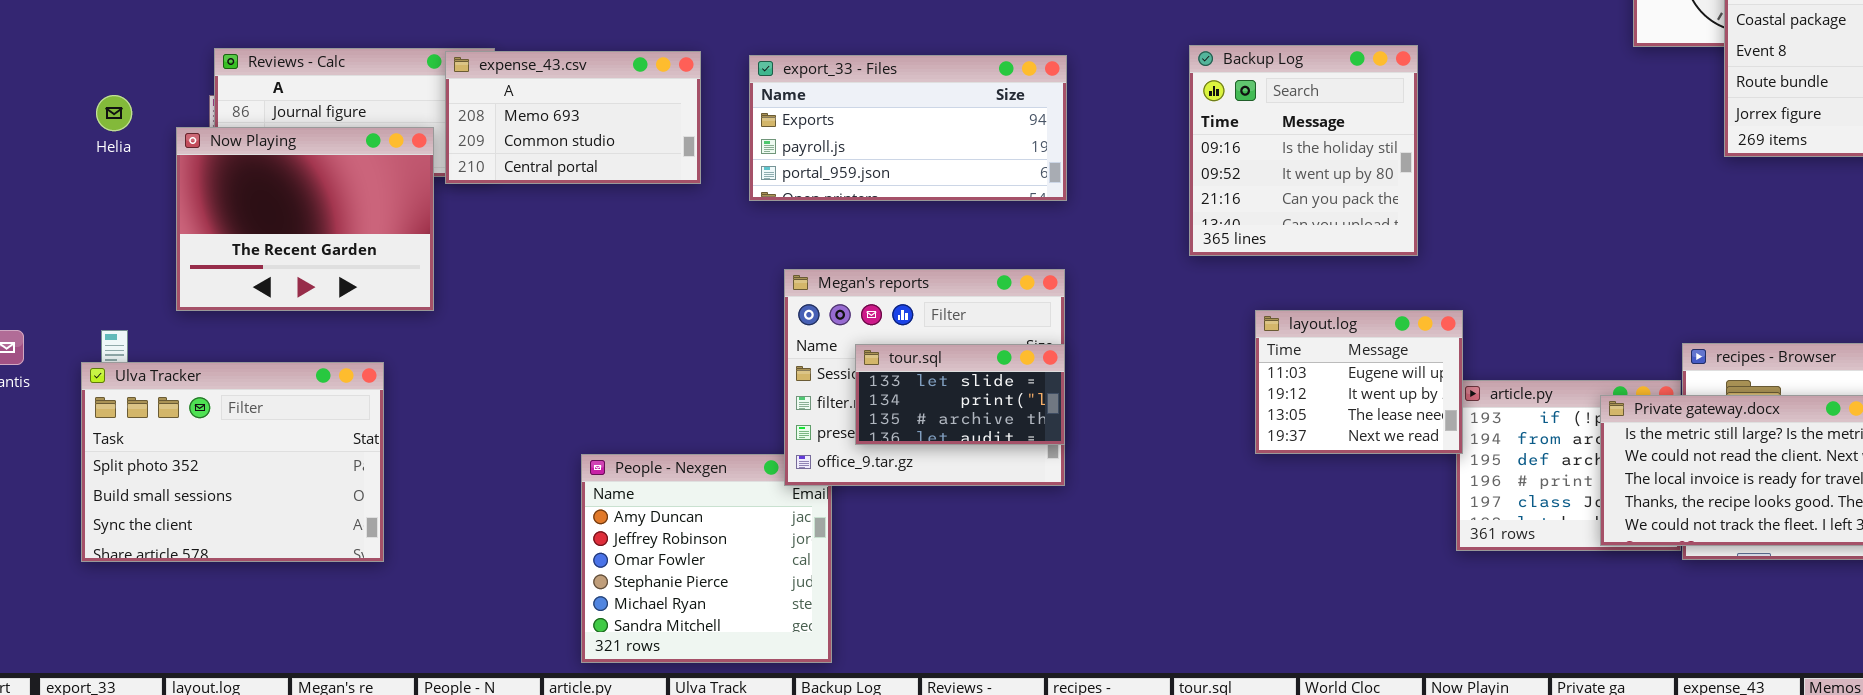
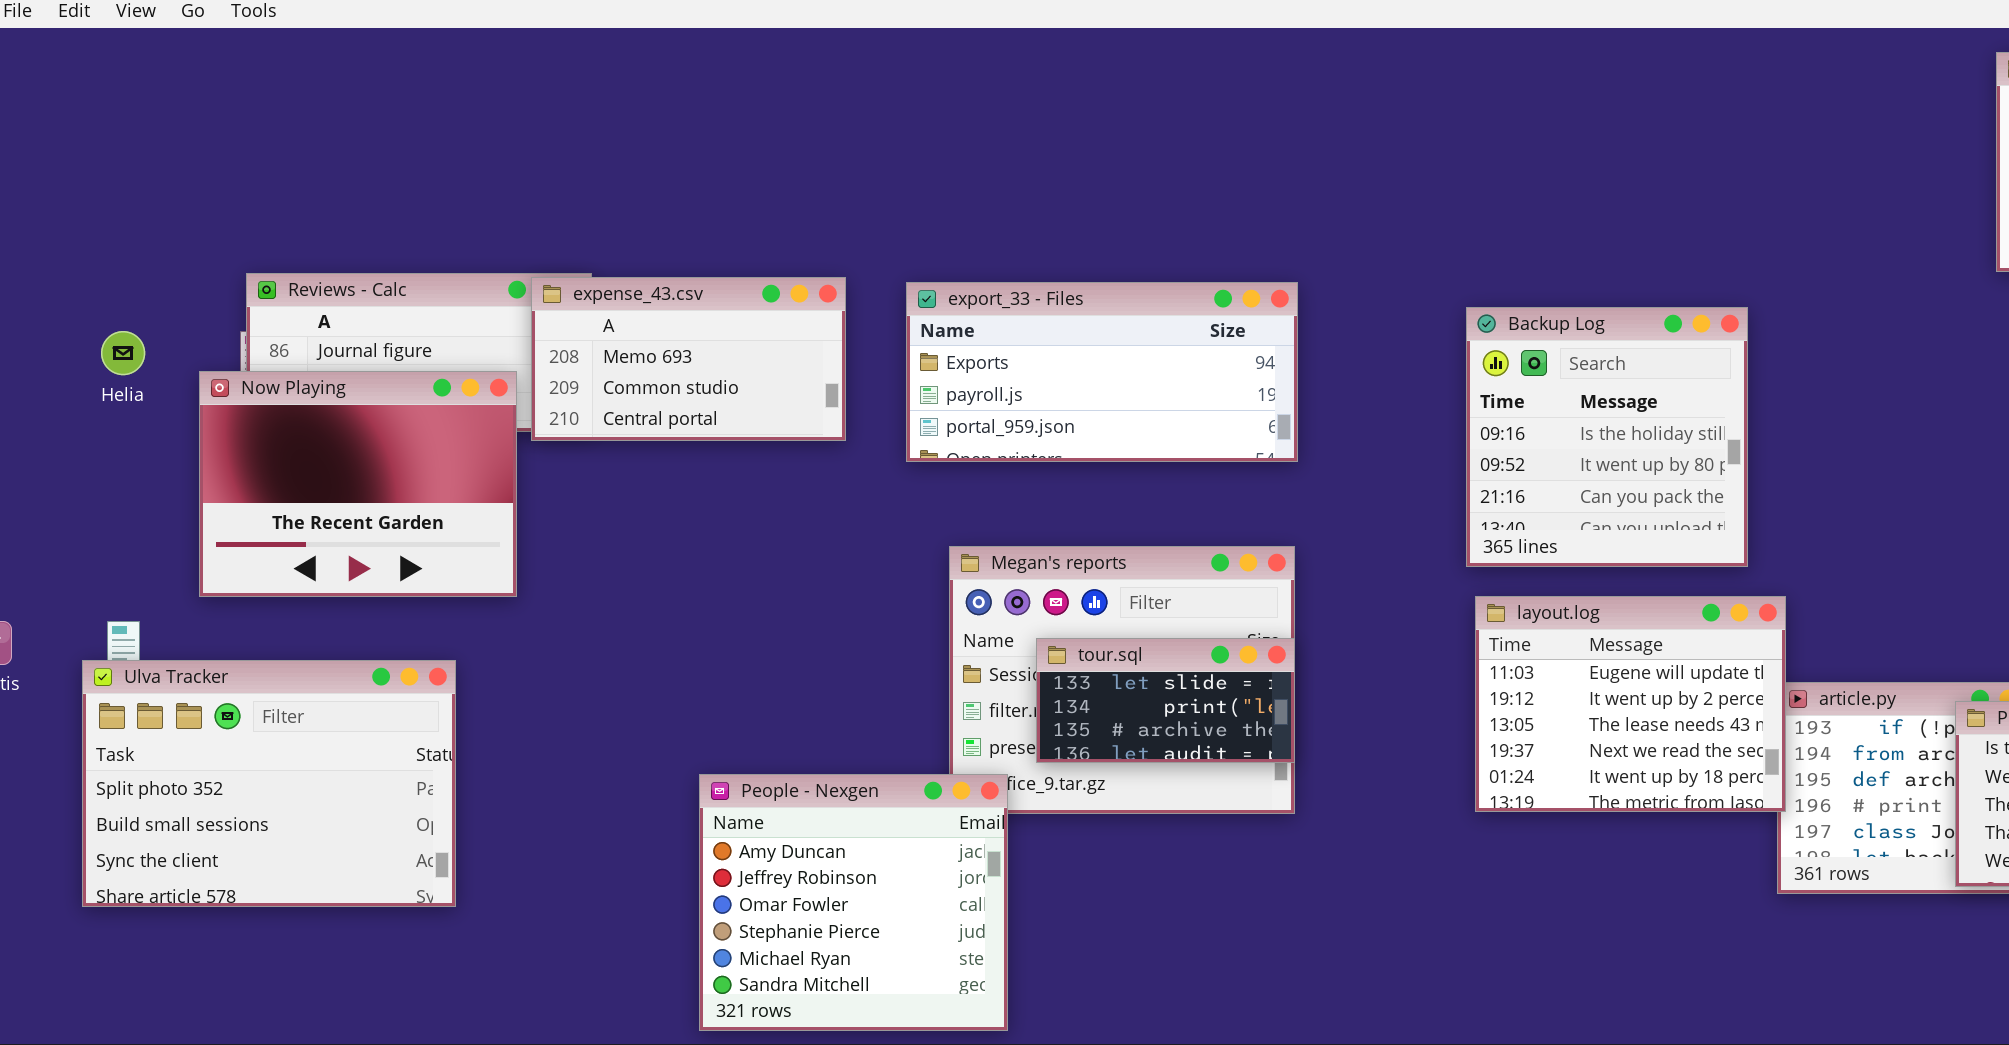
Backup Log: [1189,45,1418,256] -> [1466,307,1748,567], moved
layout.log: [1255,310,1463,454] -> [1475,596,1786,812], resized
People - Nexgen: [581,454,832,663] -> [699,774,1008,1031], raised

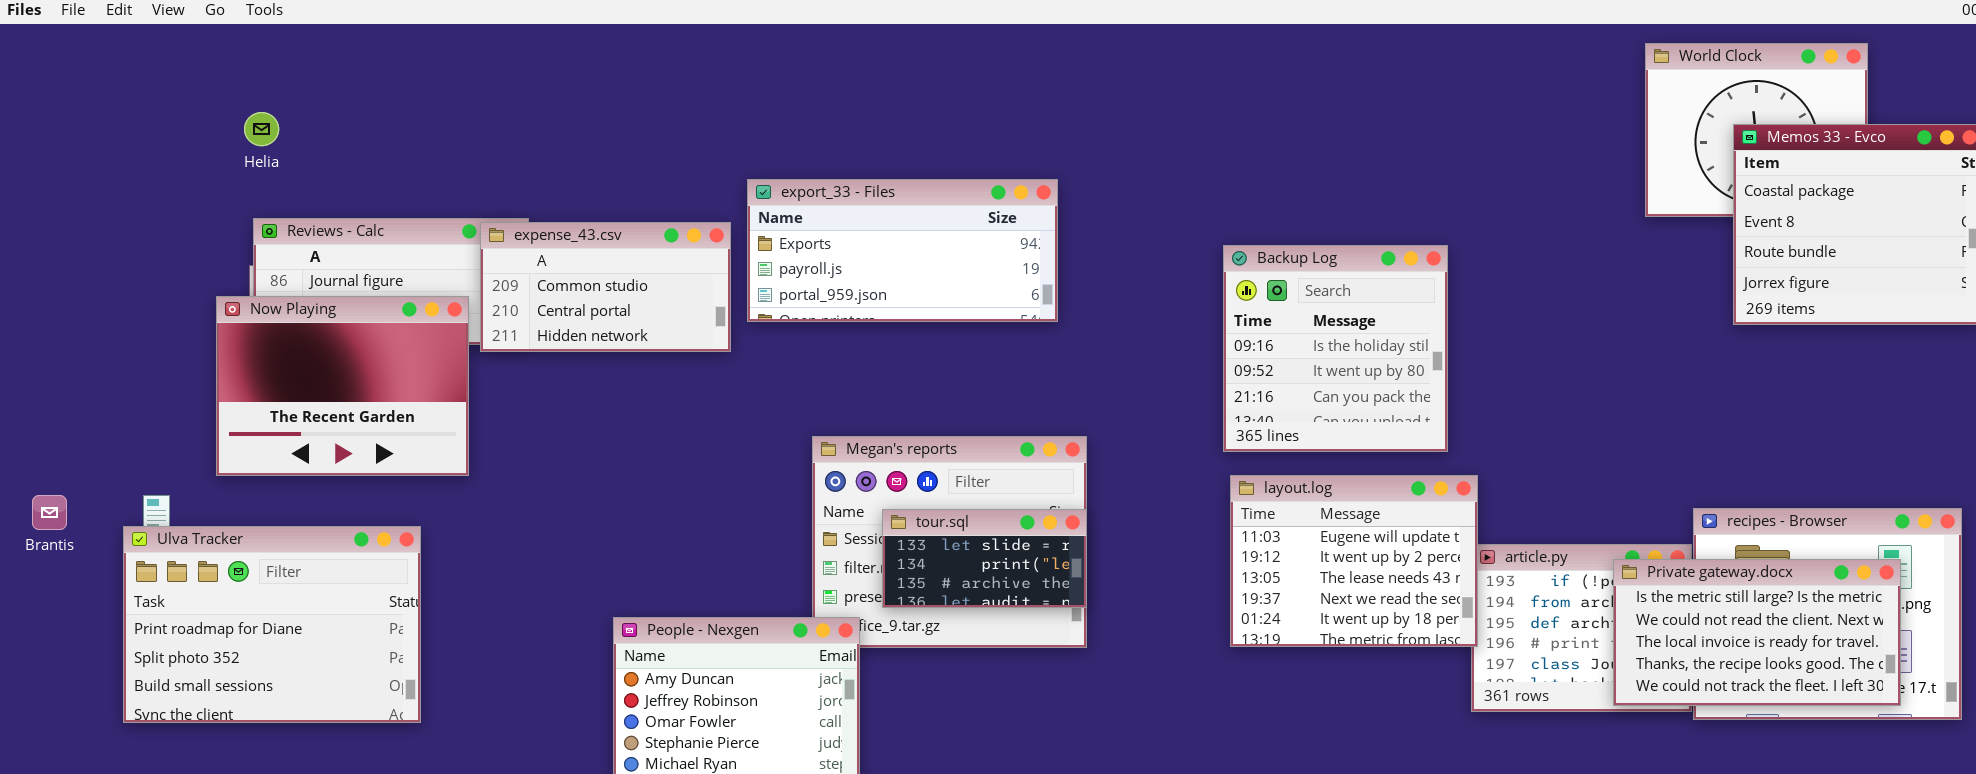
expense_43.csv: [531,277,846,441] -> [480,222,731,352], scrolled down 1 row
export_33 - Files: [906,282,1298,462] -> [747,179,1058,322], moved
Helia: [101,331,145,375] -> [244,112,279,146], moved
Ulva Tracker: [82,660,456,907] -> [123,526,421,723], scrolled up 1 row

